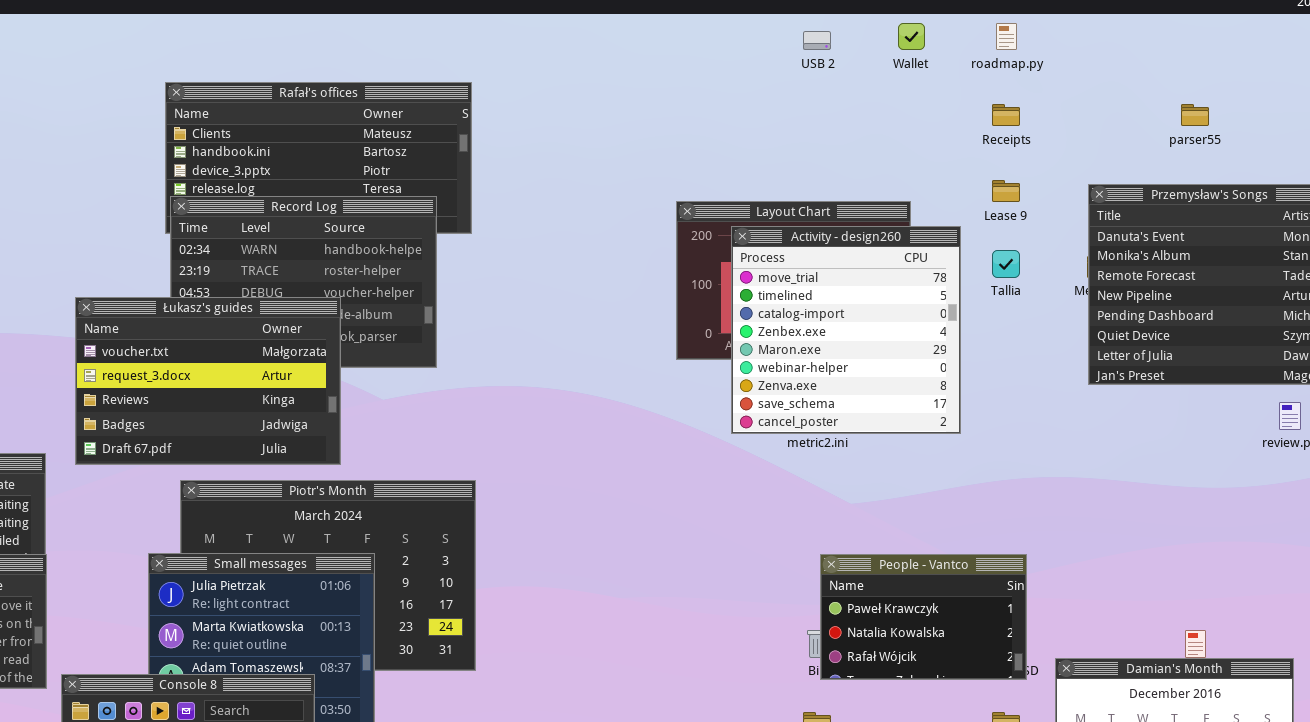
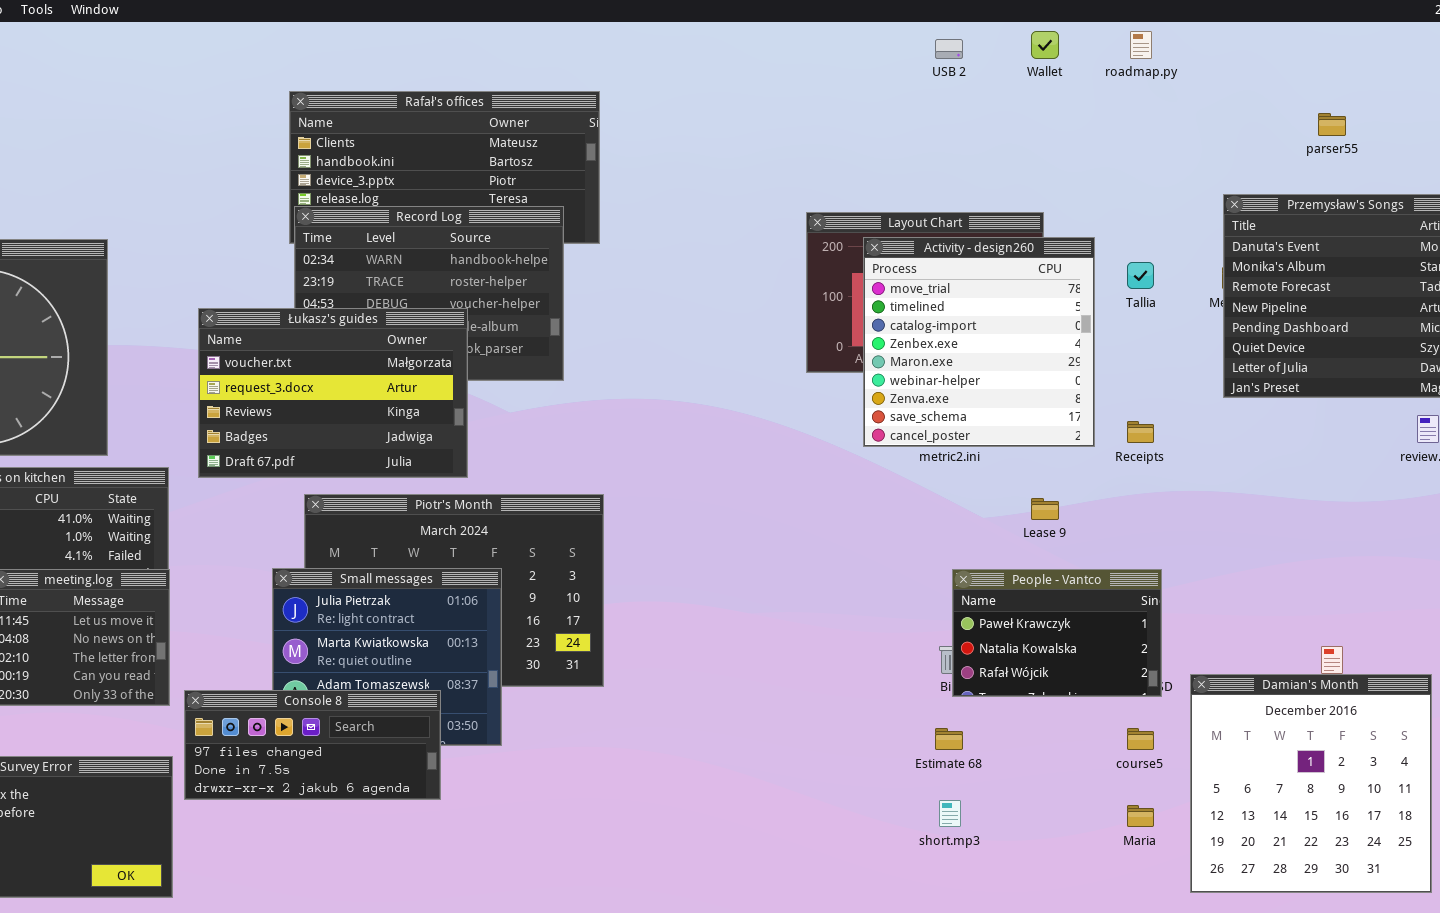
Receipts: [992,104,1020,126] -> [1127,421,1154,443], moved
Lease 9: [992,180,1020,202] -> [1031,498,1059,520], moved

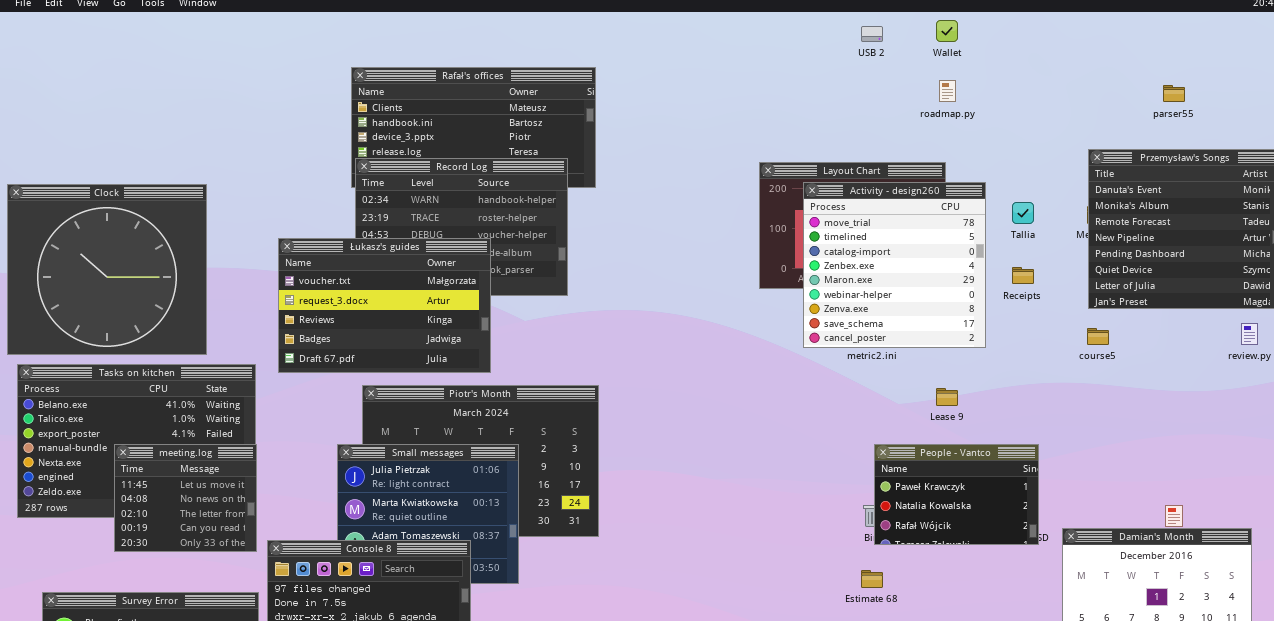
roadmap.py: [1130,31,1152,59] -> [939,80,956,102], moved
Receipts: [1127,421,1154,443] -> [1012,267,1034,284], moved
course5: [1127,728,1154,750] -> [1087,328,1109,345], moved

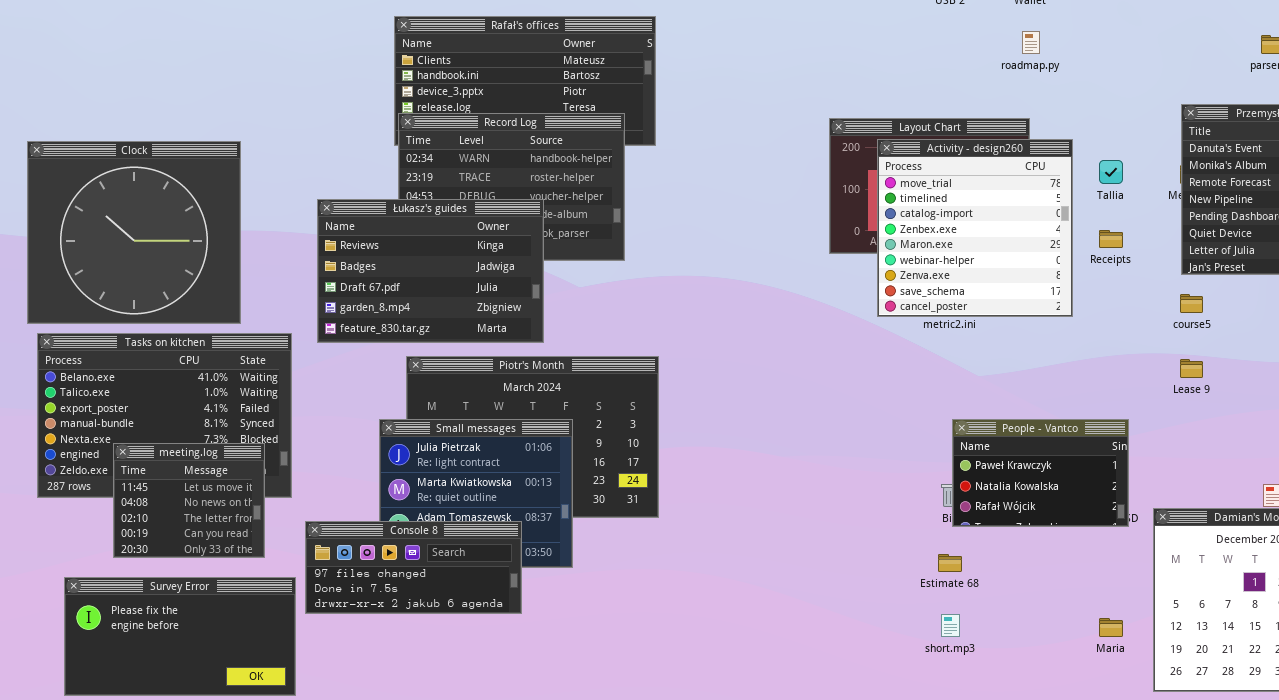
Łukasz's guides: [278,238,491,373] -> [317,199,544,343], scrolled down 2 rows
Lease 9: [936,388,958,406] -> [1180,359,1203,378], moved
meeting.log: [114,444,257,552] -> [113,443,265,558], moved

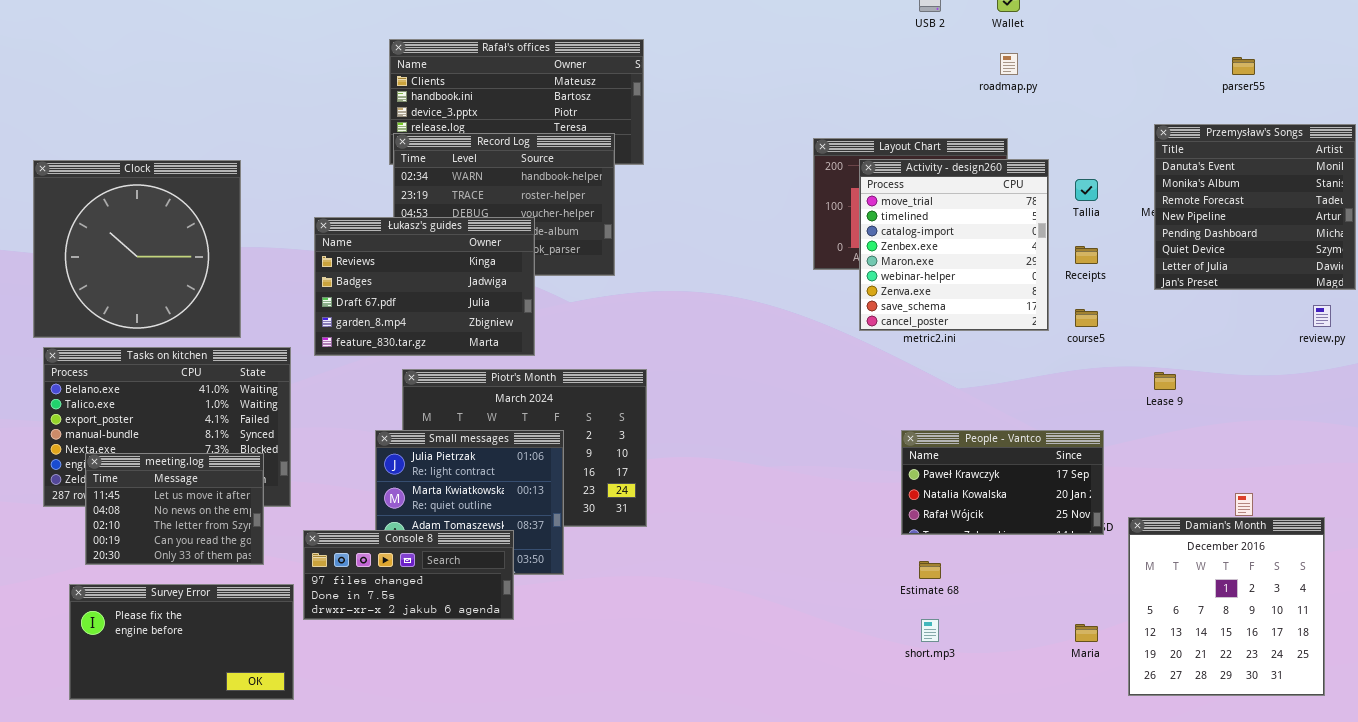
course5: [1180,294,1203,313] -> [1075,309,1098,327], moved
People - Vantco: [952,419,1129,527] -> [901,430,1104,535], resized
meeting.log: [113,443,265,558] -> [85,453,264,565], resized

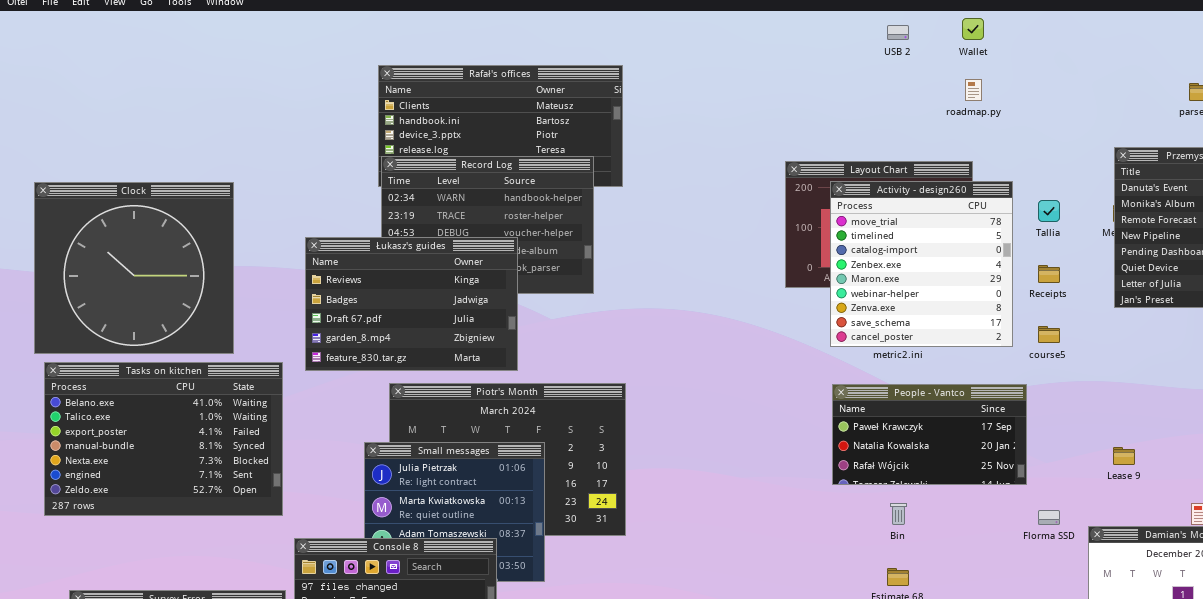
Lease 9: [1154,372,1176,390] -> [1113,447,1135,465], moved
People - Vantco: [901,430,1104,535] -> [832,384,1027,485], moved
meeting.log: [85,453,264,565] -> none, closed

